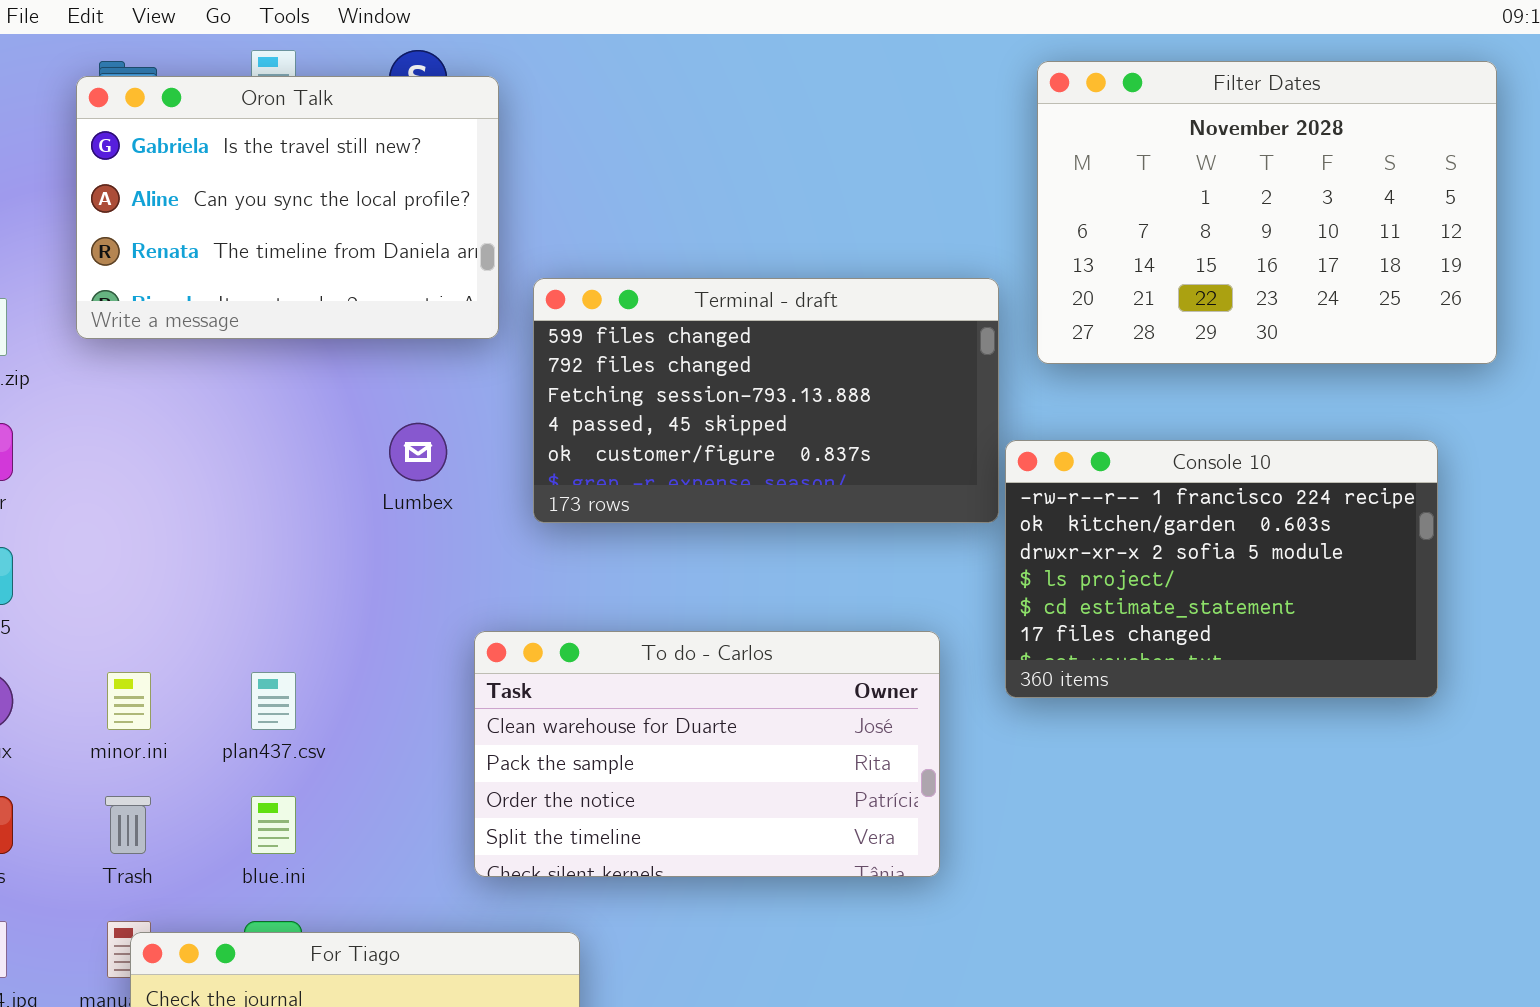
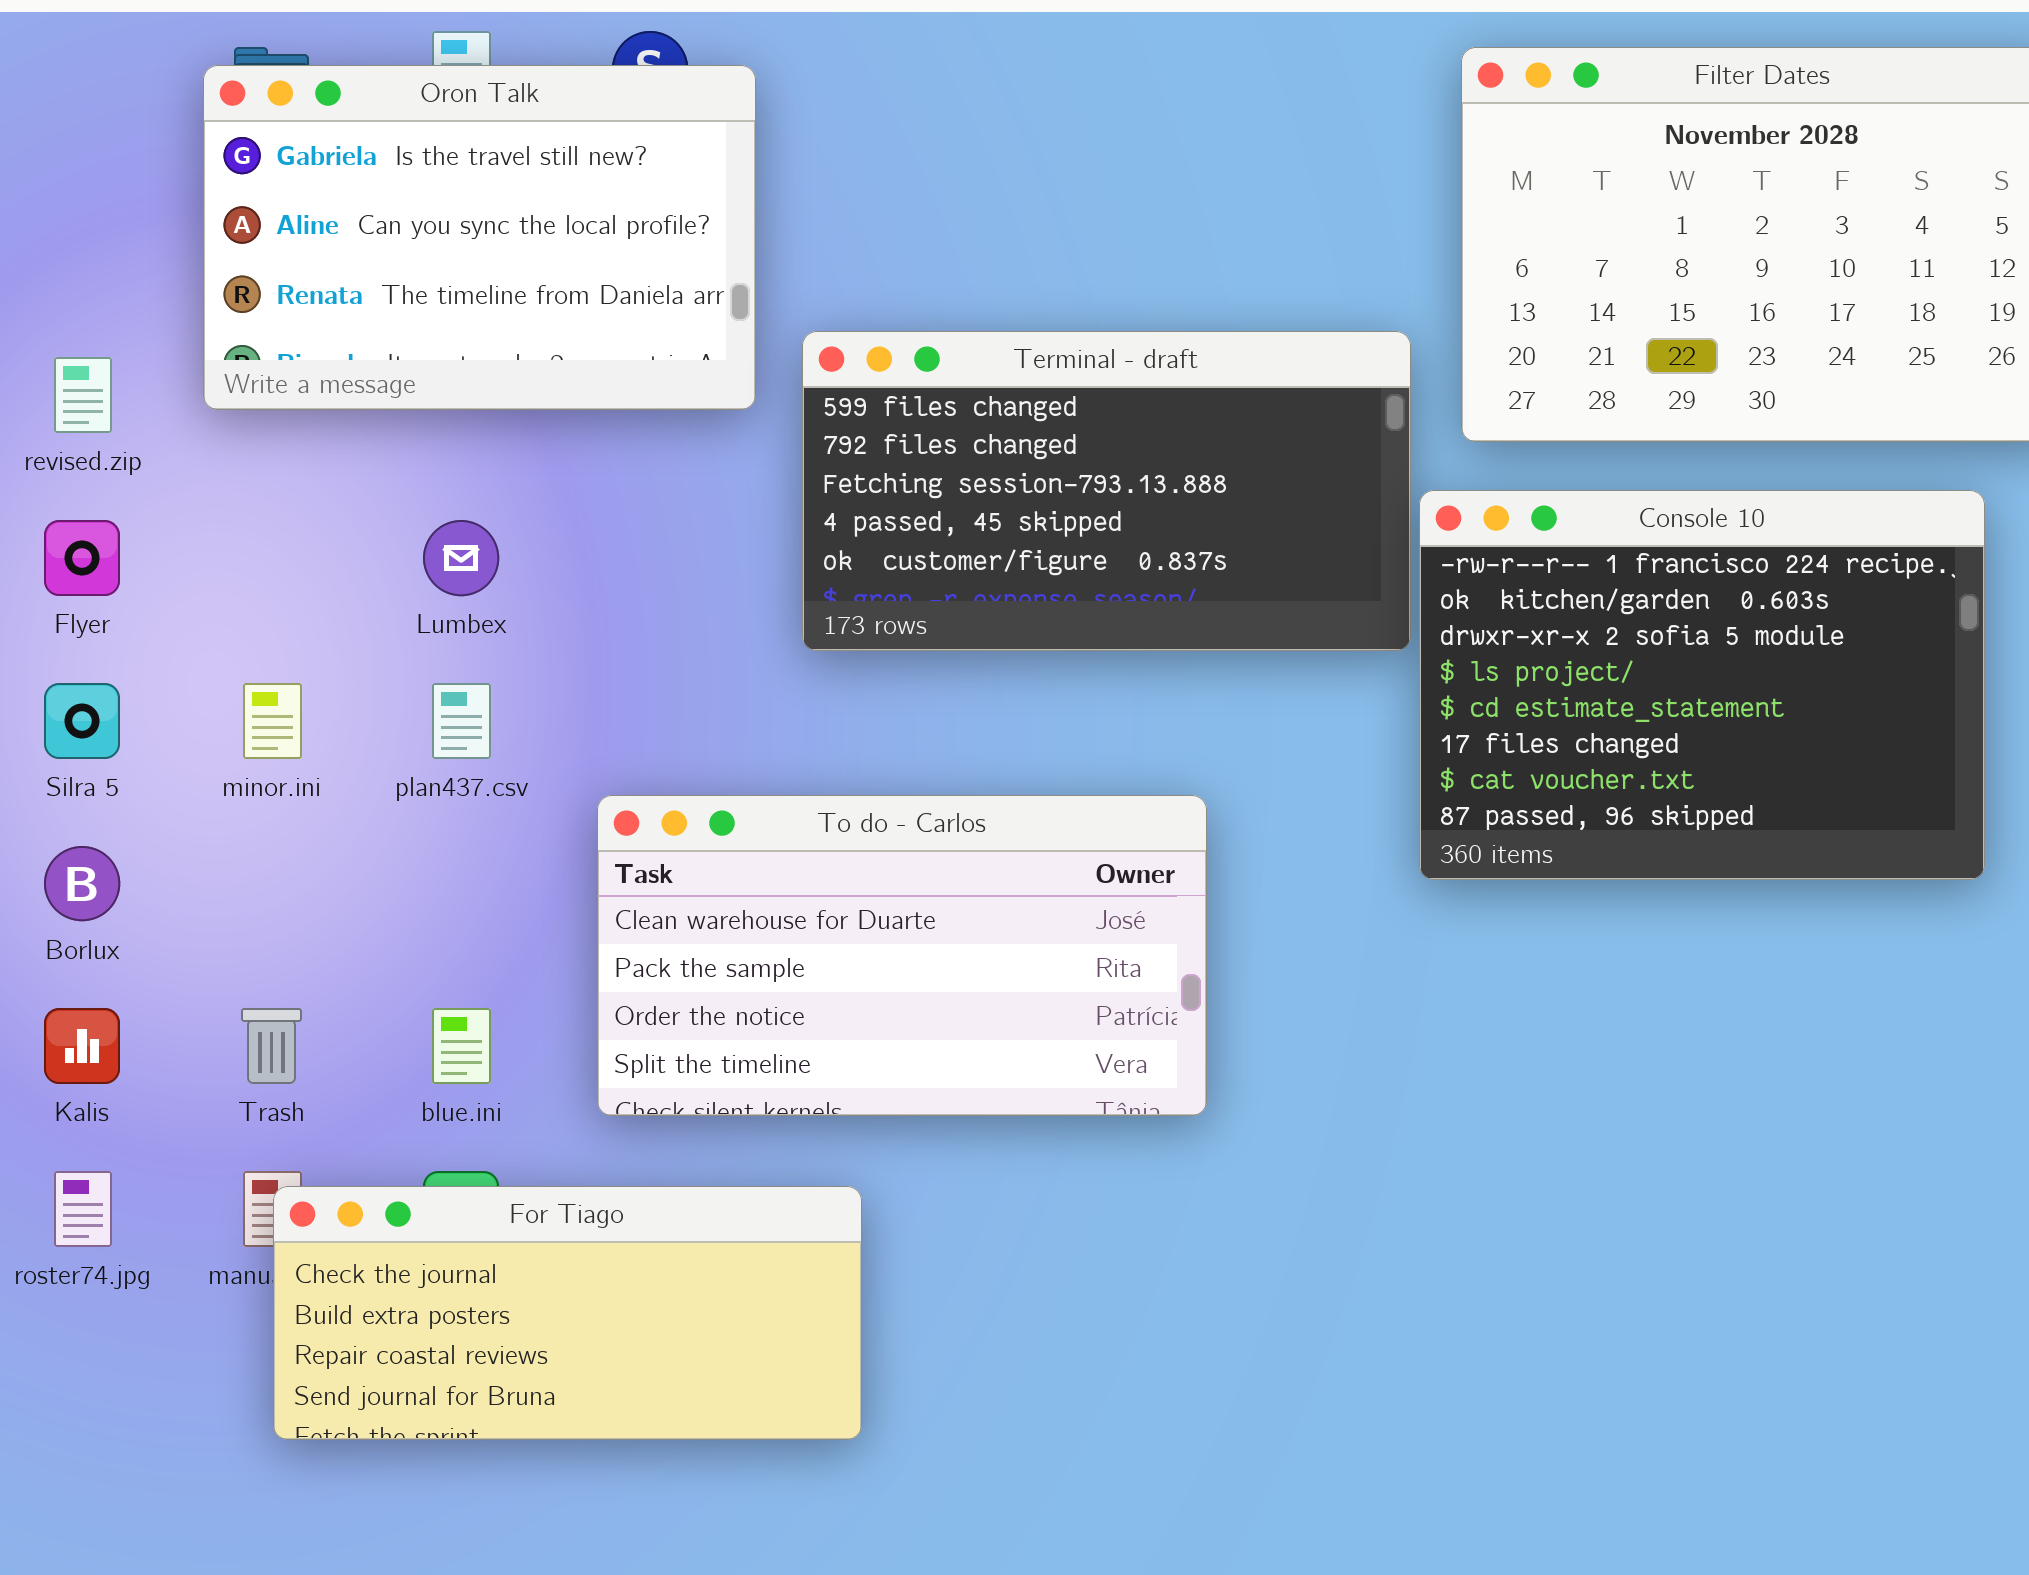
Lumbex: [389,423,447,481] -> [423,520,499,596], moved
Console 10: [1005,440,1438,698] -> [1419,490,1985,880], resized
To do - Carlos: [474,631,940,877] -> [597,795,1207,1116], moved
minor.ini: [107,672,151,730] -> [243,683,302,759], moved
plan437.csv: [251,672,296,730] -> [432,683,491,759], moved

